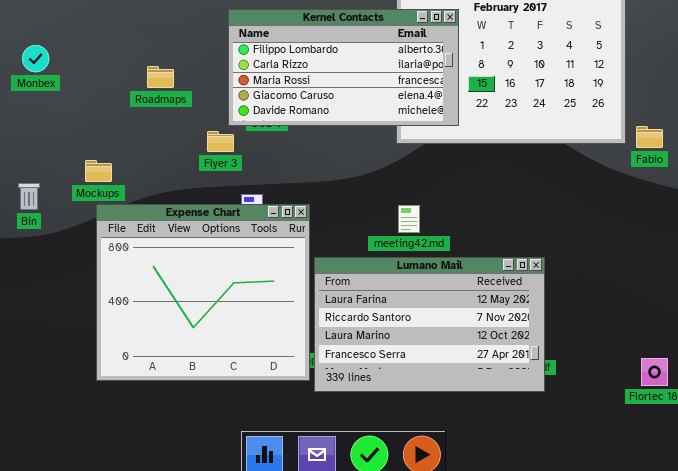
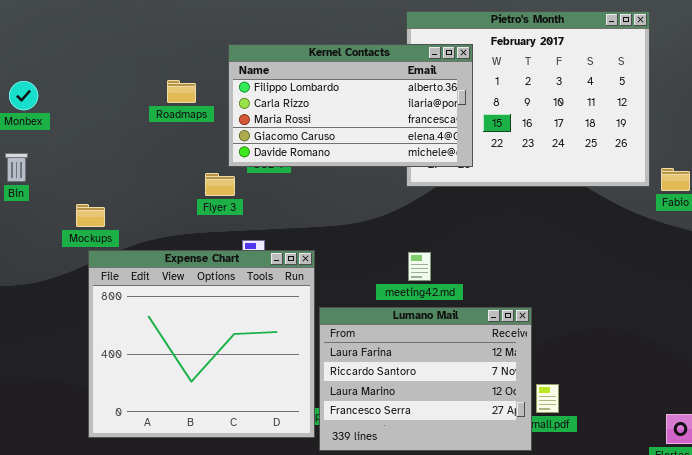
Roadmaps: [147,66,174,88] -> [167,80,196,103], moved
Bin: [18,183,40,210] -> [5,153,28,182], moved
Lumano Mail: [314,257,545,392] -> [319,307,532,451], resized

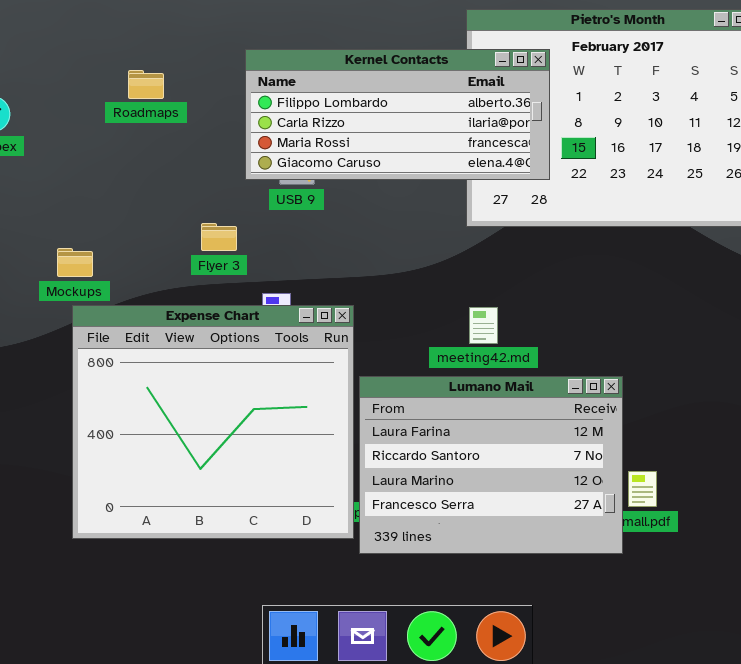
Kernel Contacts: [228,44,473,167] -> [245,49,550,180], resized
Roadmaps: [167,80,196,103] -> [128,70,164,99], moved
Flyer 3: [205,173,235,196] -> [201,223,237,251], moved

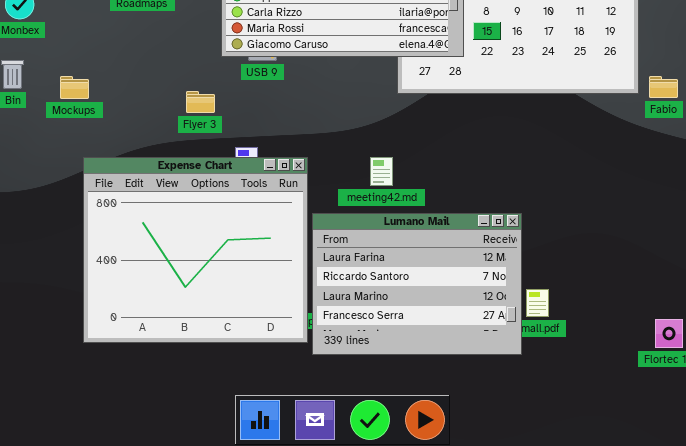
Mockups: [57,248,93,277] -> [60,76,89,99], moved
meeting42.md: [469,307,498,344] -> [370,157,393,186], moved

